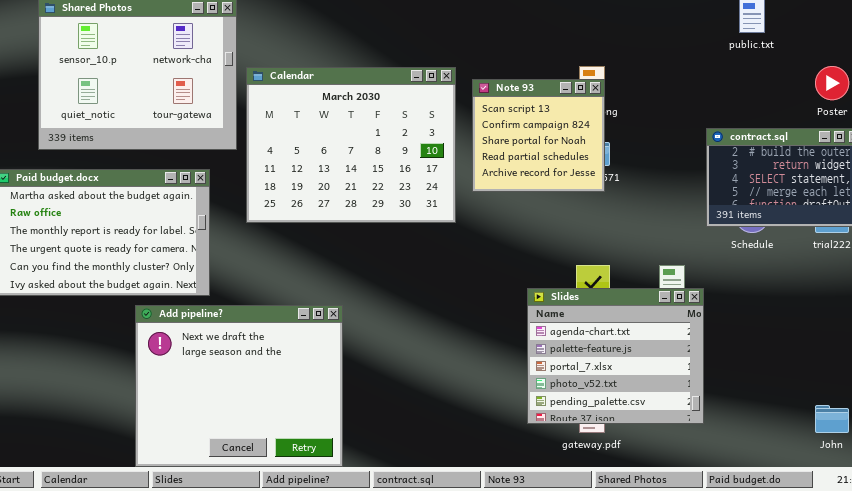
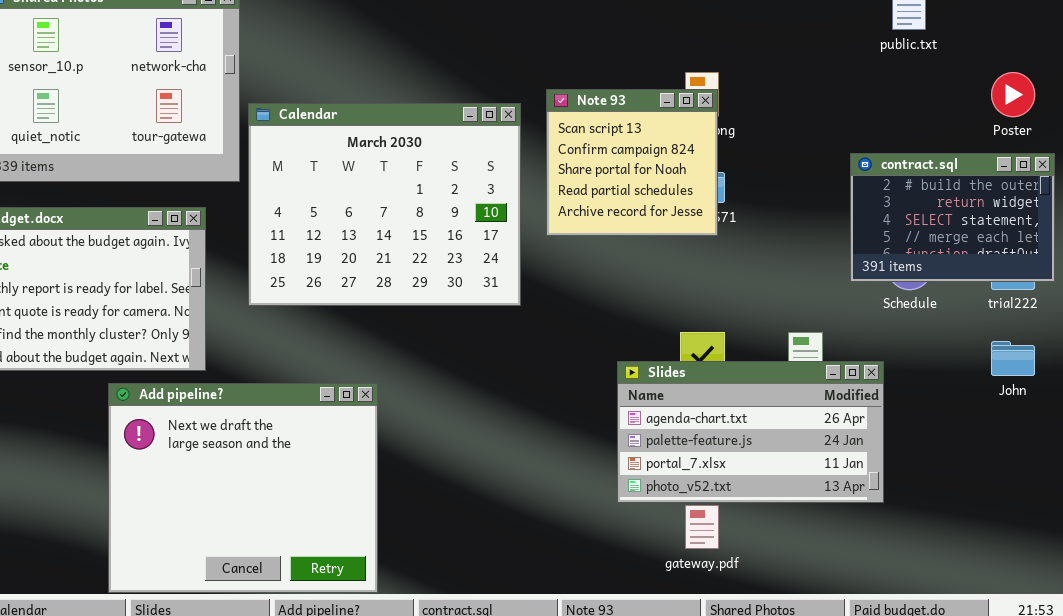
Calendar: [246,67,456,223] -> [248,103,521,306], moved
Slides: [527,288,704,424] -> [617,361,884,503], resized
John: [815,405,849,433] -> [991,341,1035,376], moved

